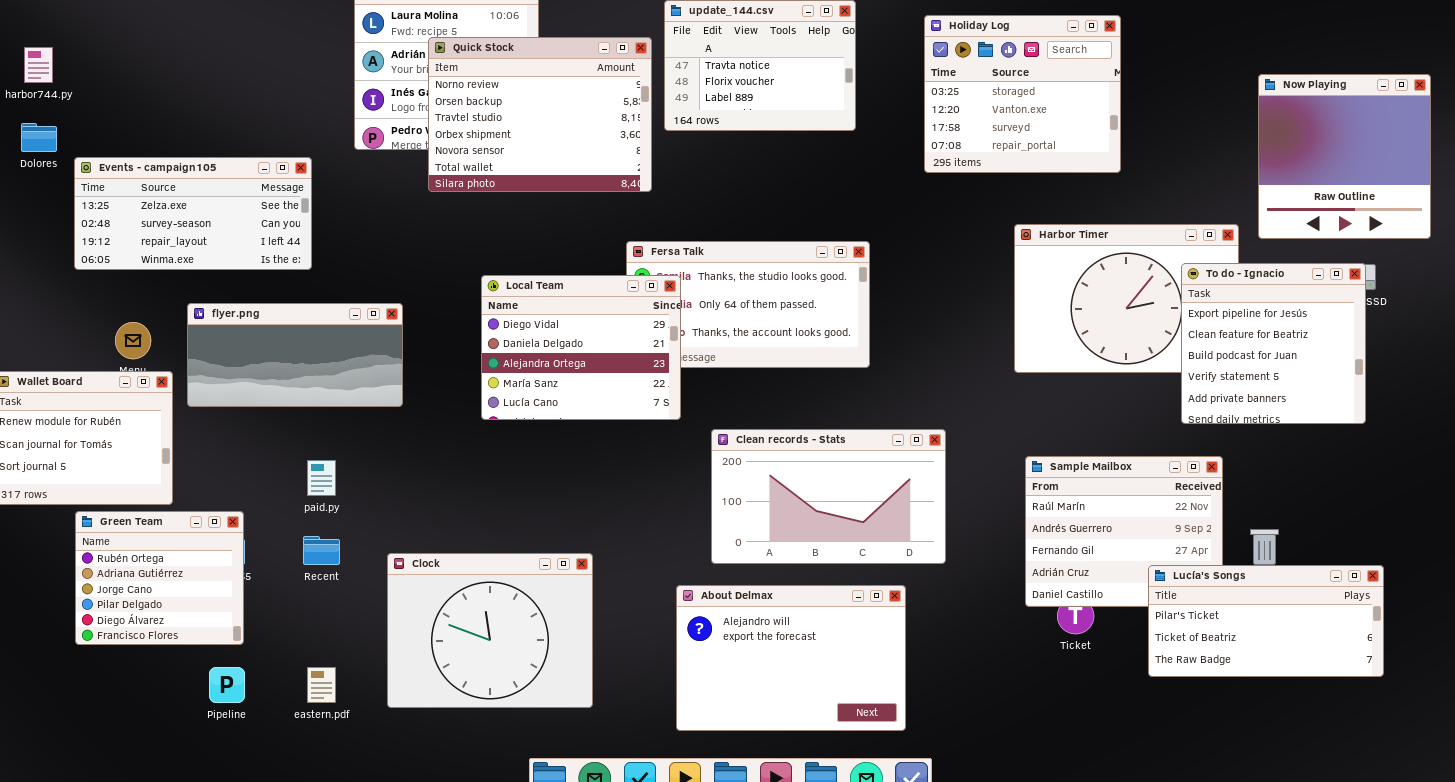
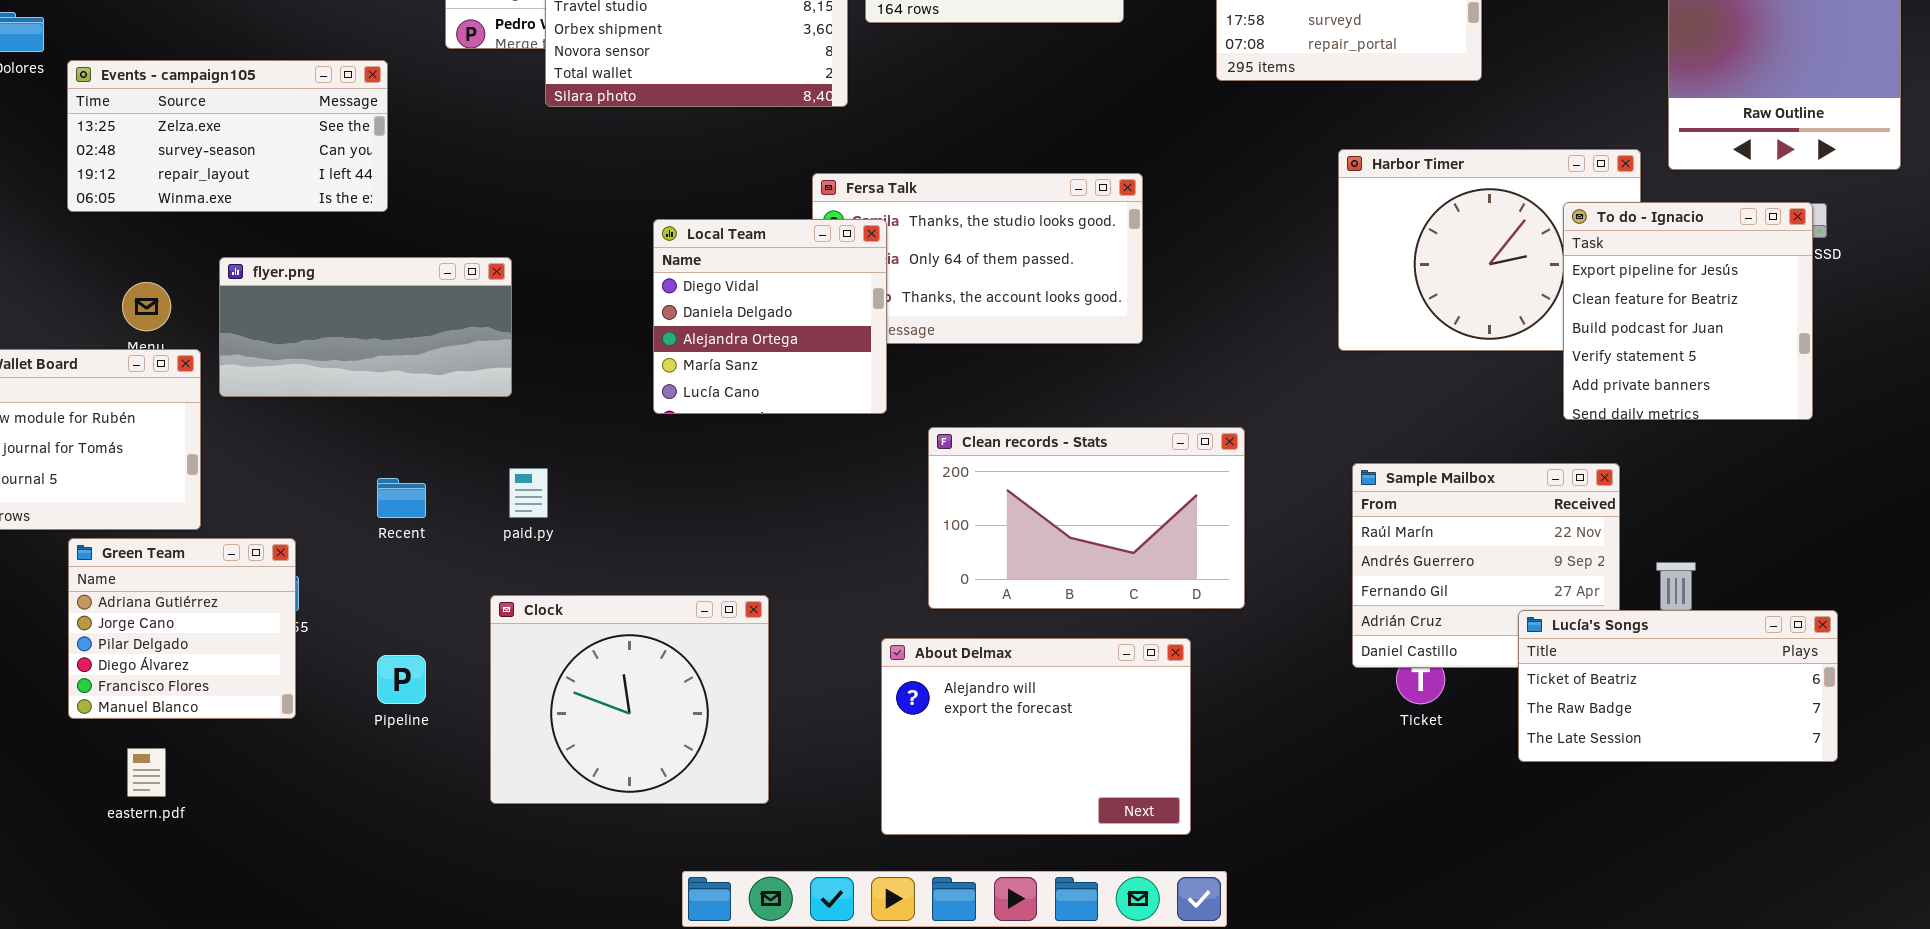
Local Team: [481,275,681,420] -> [653,219,887,414], resized
paid.py: [307,460,336,496] -> [509,468,548,518], moved
Green Team: [75,511,244,645] -> [68,538,296,719], scrolled down 1 row
Recent: [303,536,340,565] -> [377,478,426,518], moved
Lucía's Songs: [1148,565,1384,677] -> [1518,610,1838,762], scrolled down 1 row
Pipeline: [209,667,245,703] -> [377,655,426,704], moved
eastern.pdf: [307,667,336,703] -> [127,748,166,797], moved

